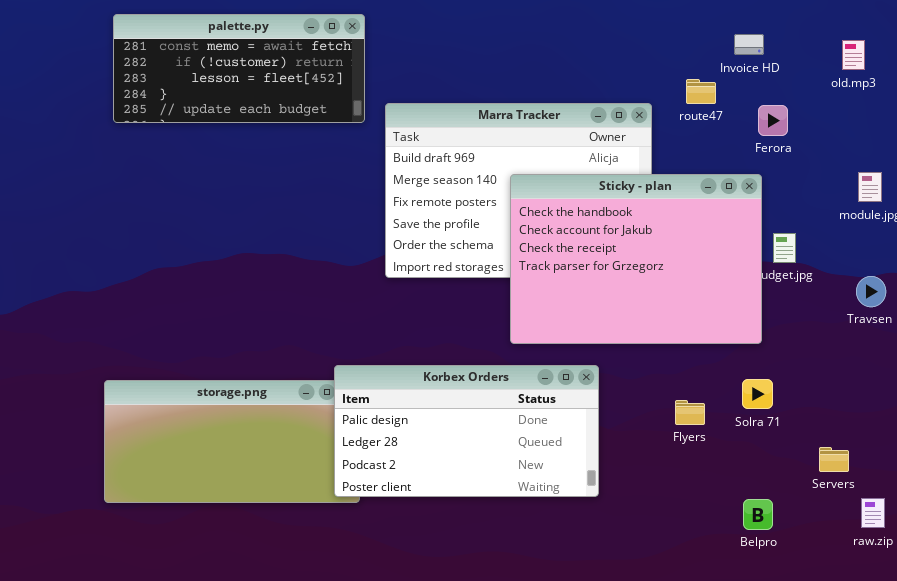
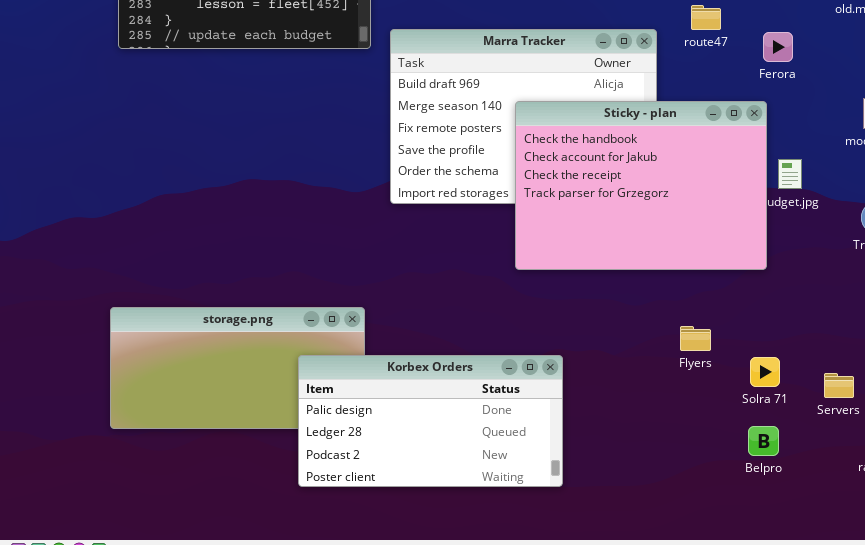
Korbex Orders: [334,365,599,497] -> [298,355,563,487], moved
Solra 71: [742,379,773,409] -> [750,357,780,387], moved

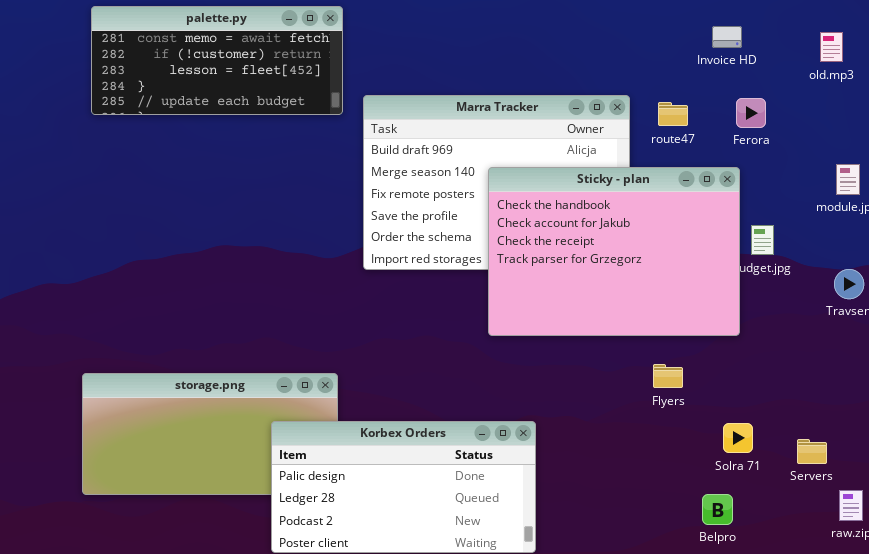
route47: [691,5,721,30] -> [658,102,688,126], moved
Flyers: [680,326,711,351] -> [653,364,683,388], moved
Belpro: [748,426,779,456] -> [702,494,733,525], moved

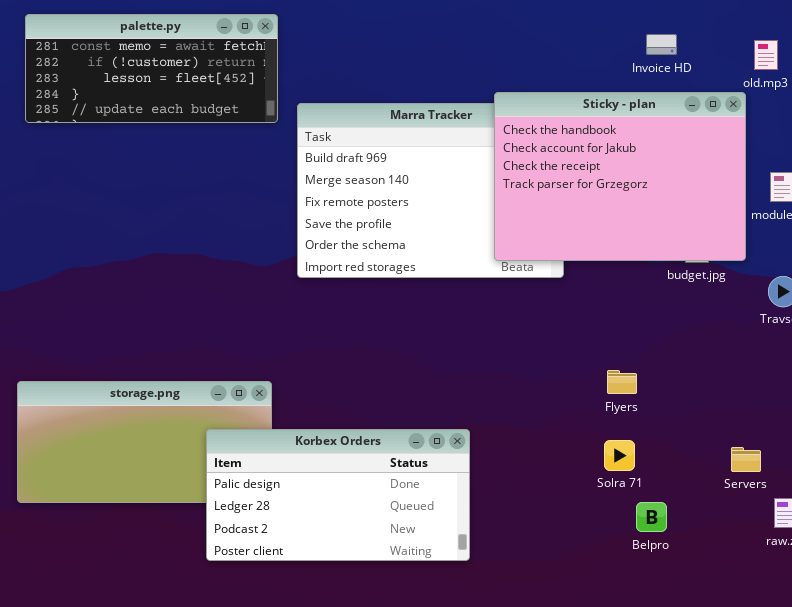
Sticky - plan: [488,167,740,336] -> [494,92,746,261], moved
Flyers: [653,364,683,388] -> [607,370,637,394], moved
Solra 71: [723,423,753,453] -> [604,440,635,471], moved

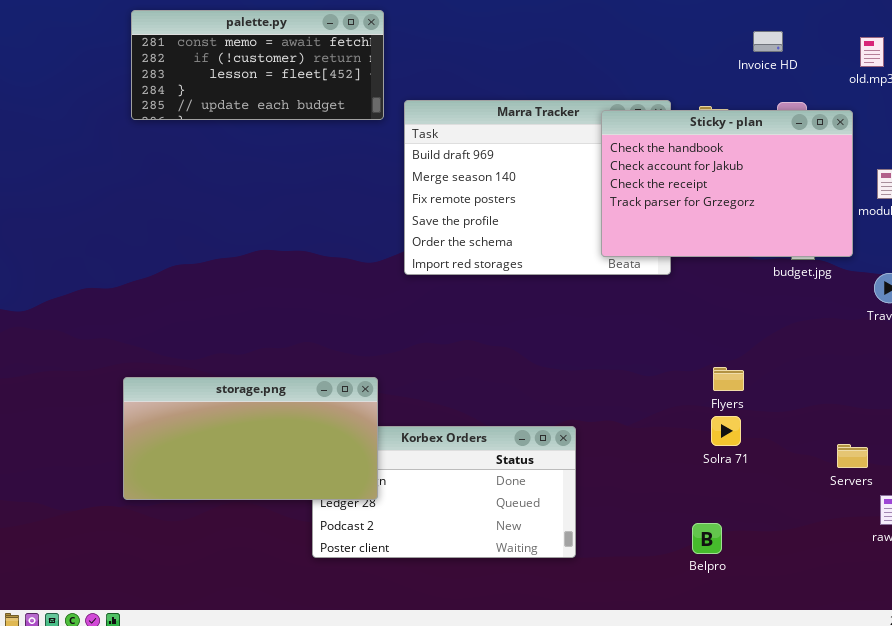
Sticky - plan: [494,92,746,261] -> [601,110,853,257], resized
storage.png: [17,381,272,503] -> [123,377,378,500], raised
Solra 71: [604,440,635,471] -> [711,416,741,446], moved
Belpro: [636,502,667,532] -> [692,523,722,554], moved

